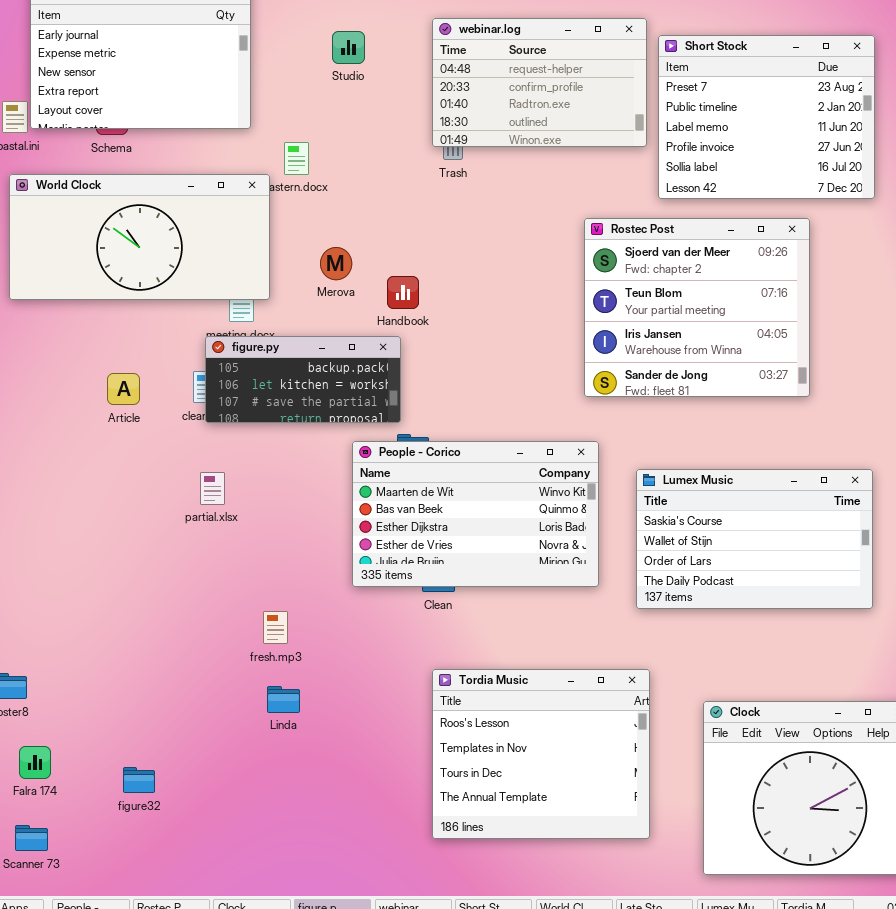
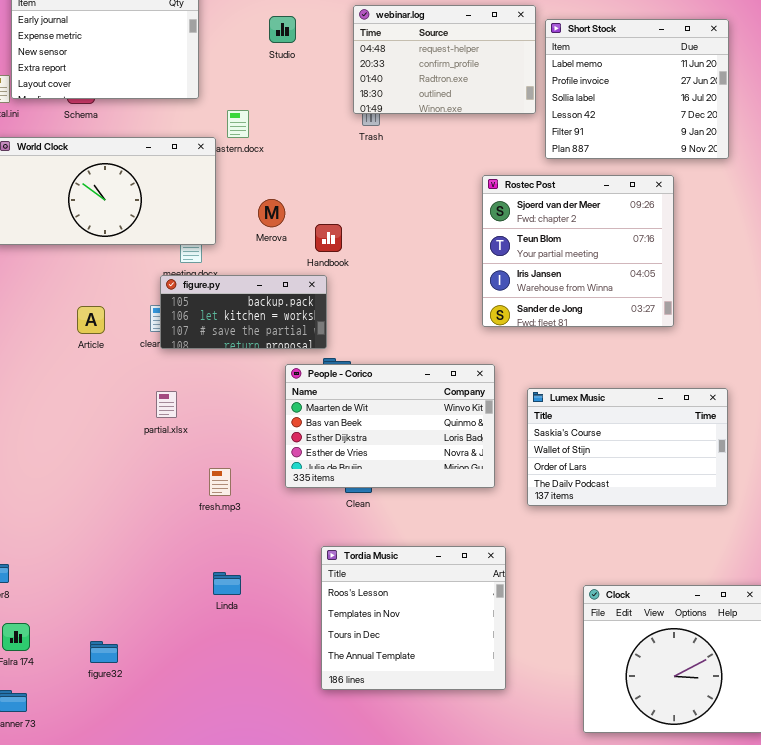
Short Stock: [658,35,875,199] -> [545,19,729,159], scrolled down 2 rows
fresh.mp3: [263,611,288,644] -> [209,468,231,496], moved
Tordia Music: [432,669,650,839] -> [321,546,506,690], moved

